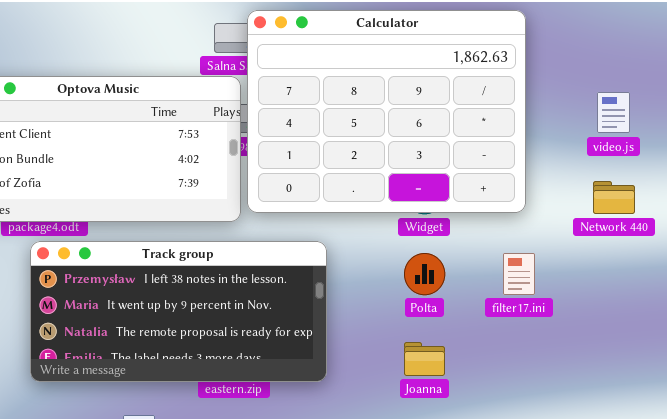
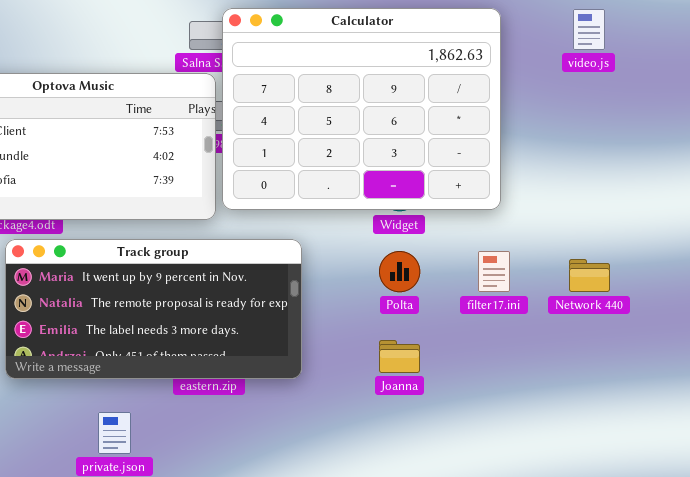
video.js: [597,92,630,133] -> [573,9,605,50], moved
Network 440: [593,181,635,214] -> [569,259,610,292], moved
Track group: [30,241,327,382] -> [5,239,302,379], scrolled down 1 row

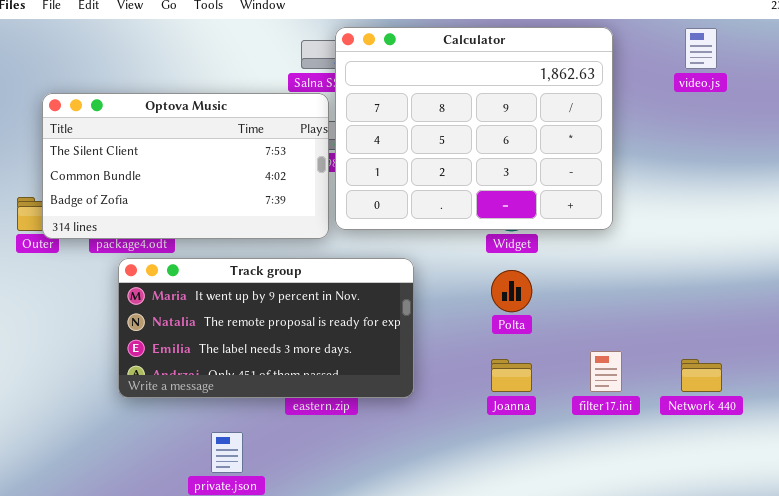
filter17.ini: [478,251,510,292] -> [590,351,622,392], moved
Network 440: [569,259,610,292] -> [681,359,722,392], moved

